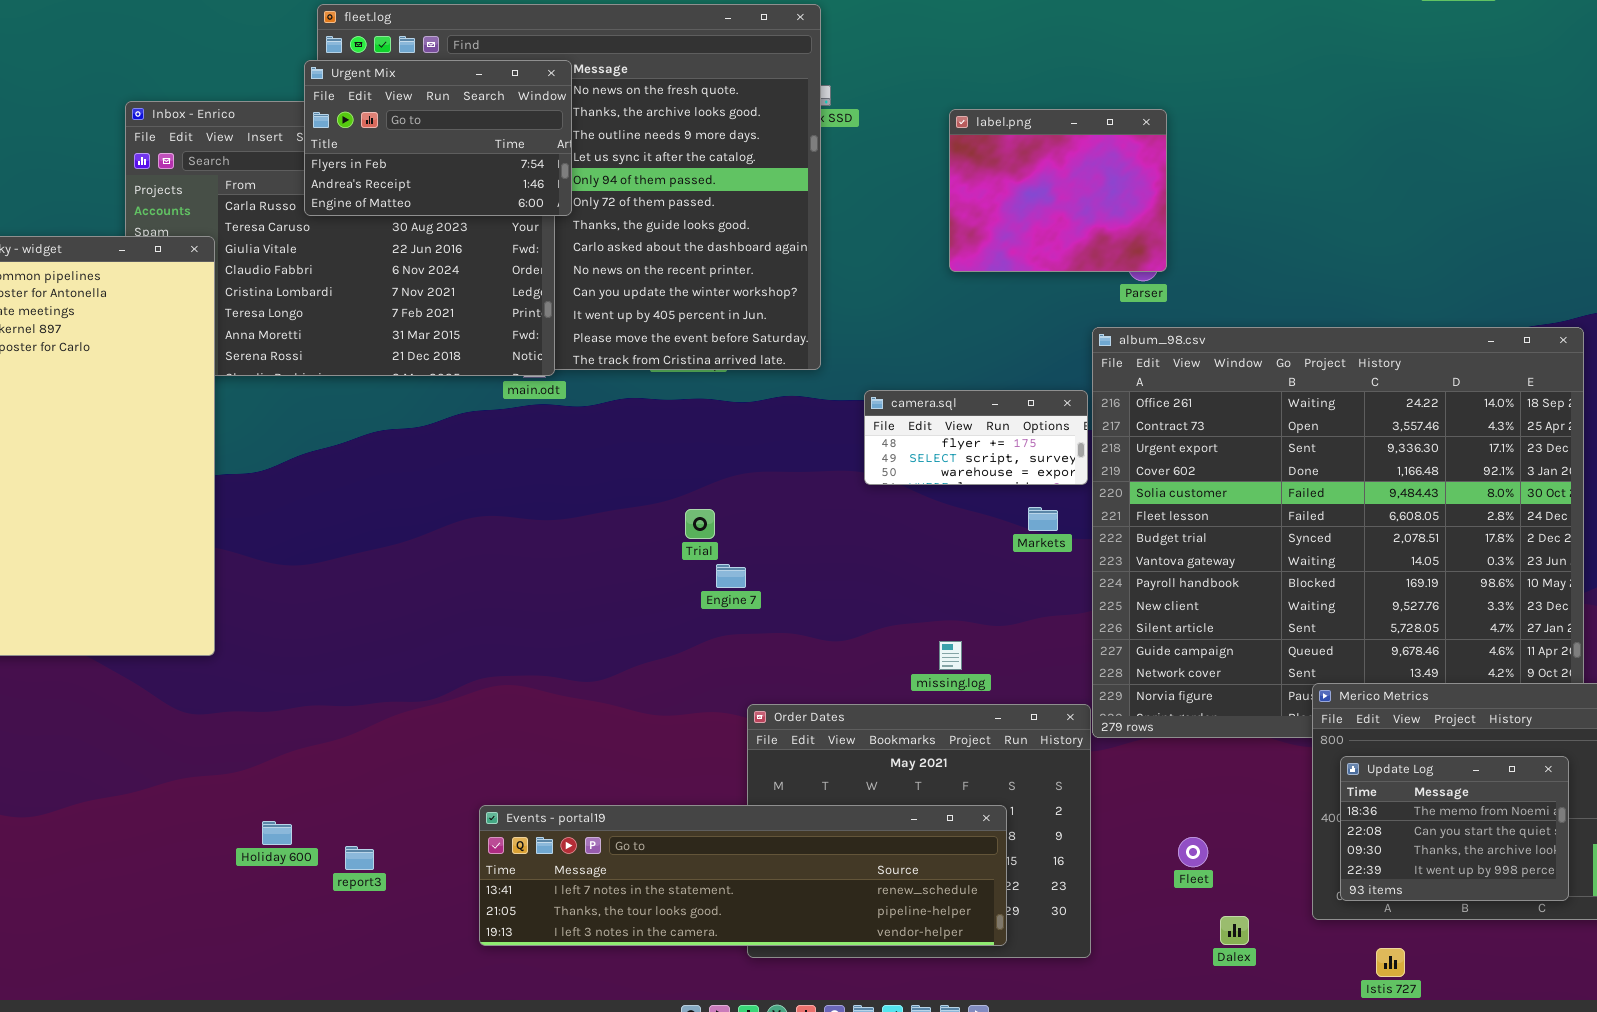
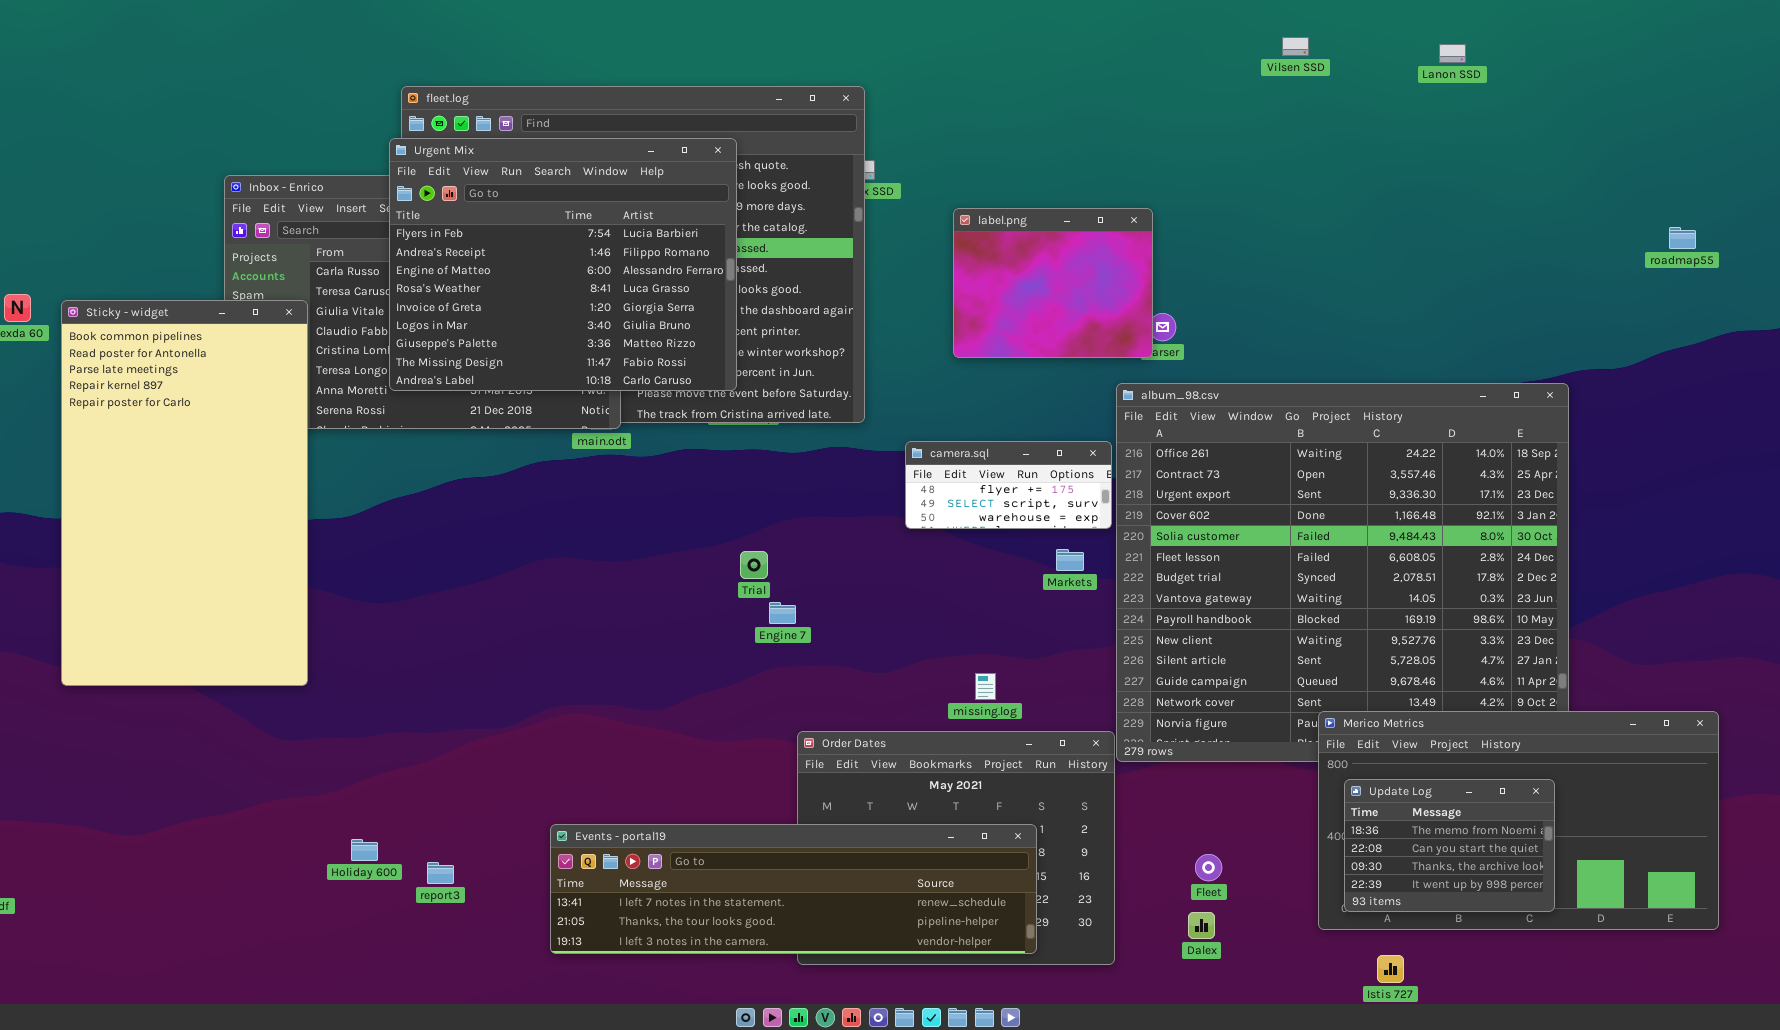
Urgent Mix: [304,60,572,216] -> [389,138,737,391], resized
label.png: [949,109,1167,272] -> [953,208,1153,358], moved
Dalex: [1220,916,1249,945] -> [1188,912,1215,939], moved

